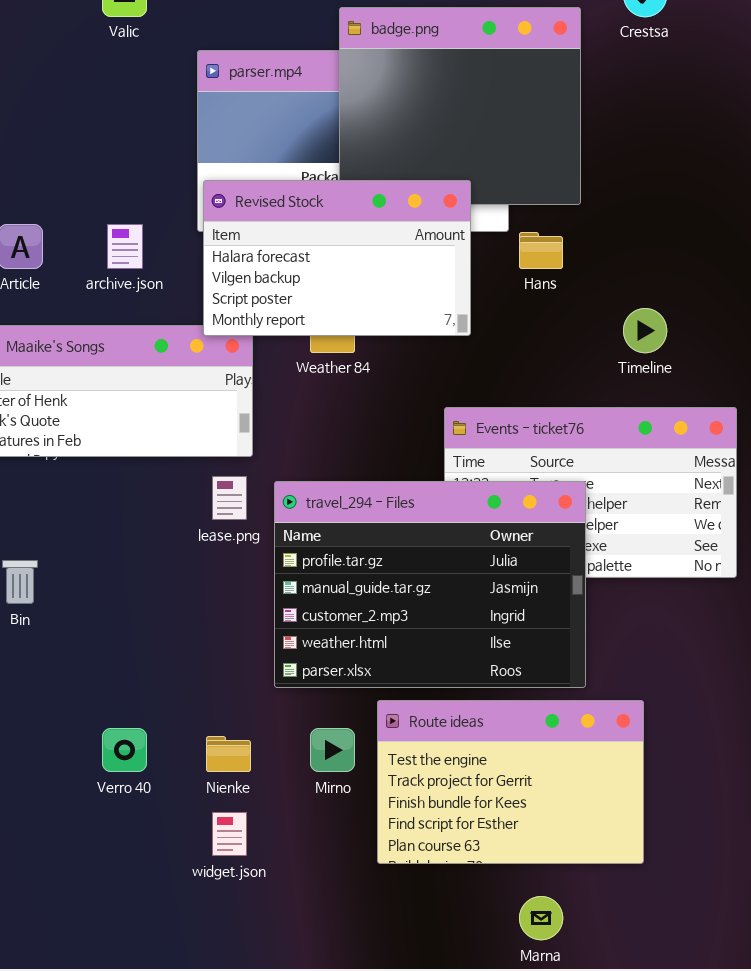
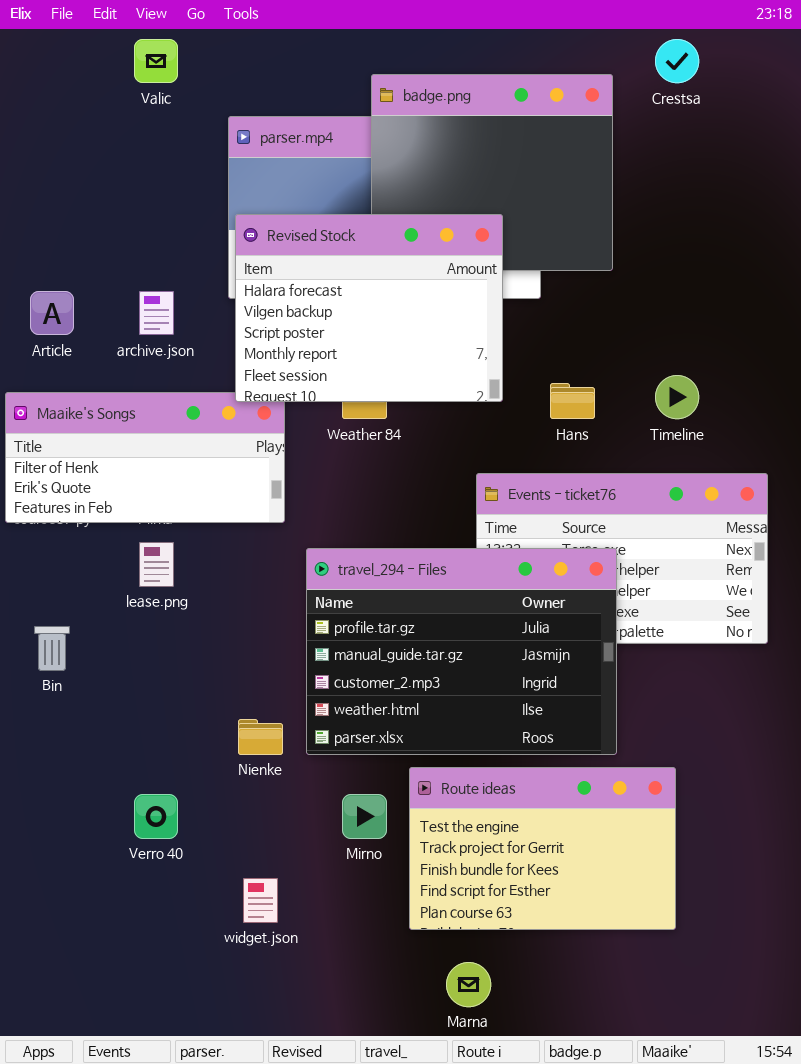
Revised Stock: [203,180,471,336] -> [235,214,503,402], resized
Hans: [519,232,563,269] -> [550,383,595,419], moved
lease.png: [212,476,247,520] -> [139,542,174,587], moved
Nienke: [206,736,251,772] -> [238,719,283,755], moved
Marna: [519,896,563,940] -> [446,962,491,1007], moved

